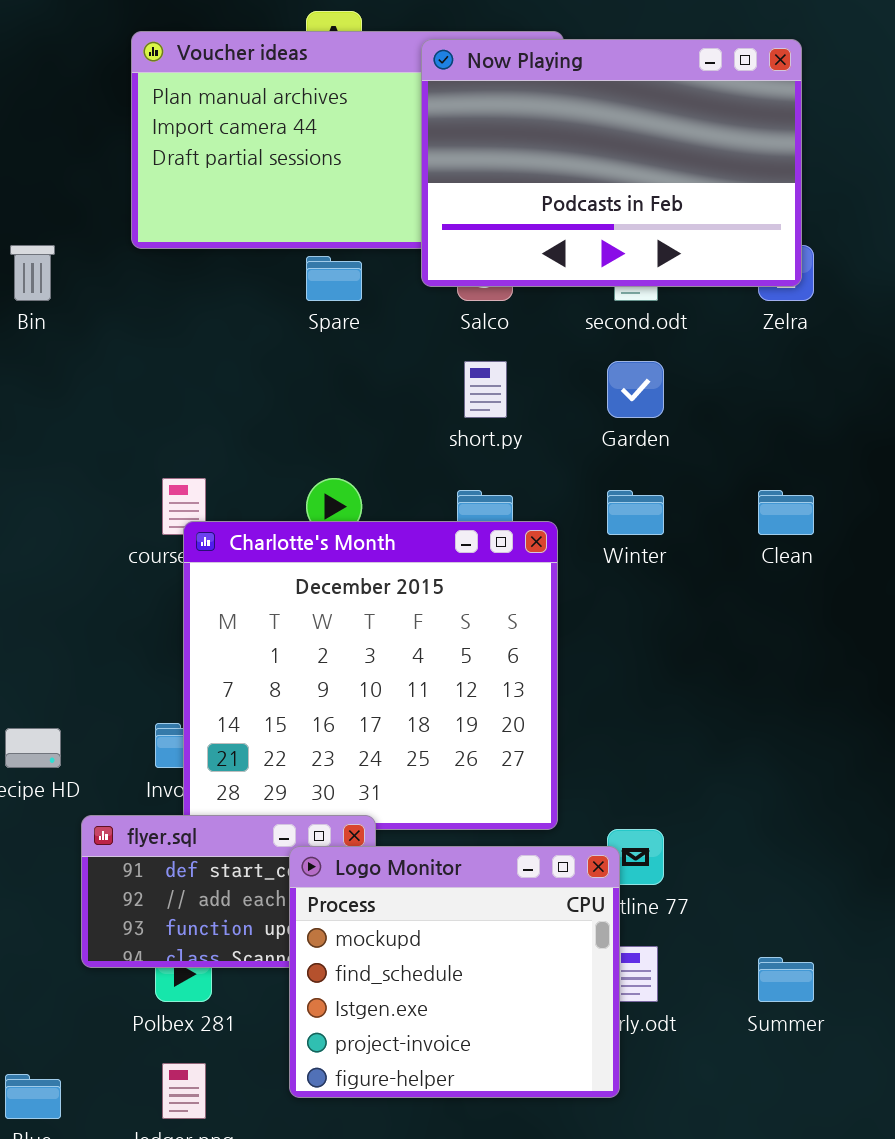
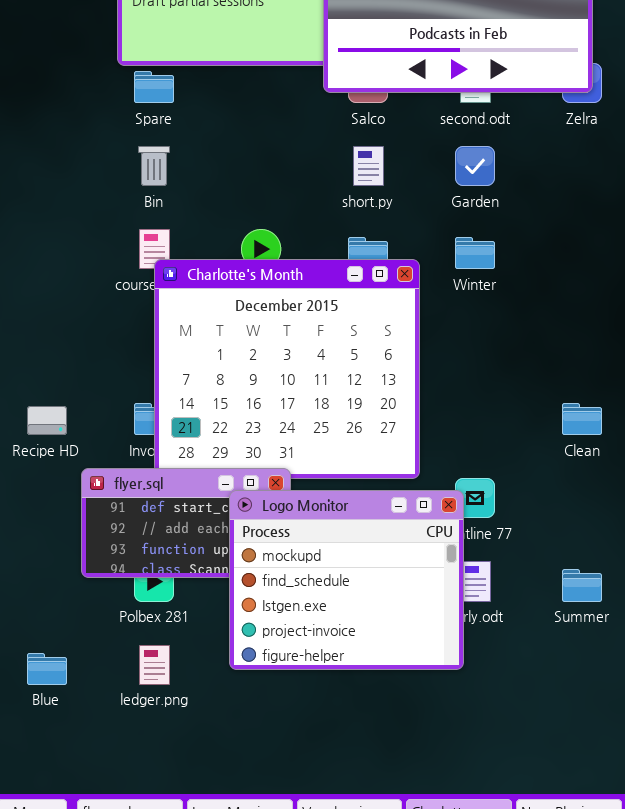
Bin: [10,245,55,301] -> [138,146,170,186], moved
Spare: [306,256,362,301] -> [134,71,174,103], moved
Clean: [758,490,814,535] -> [562,403,602,435], moved

